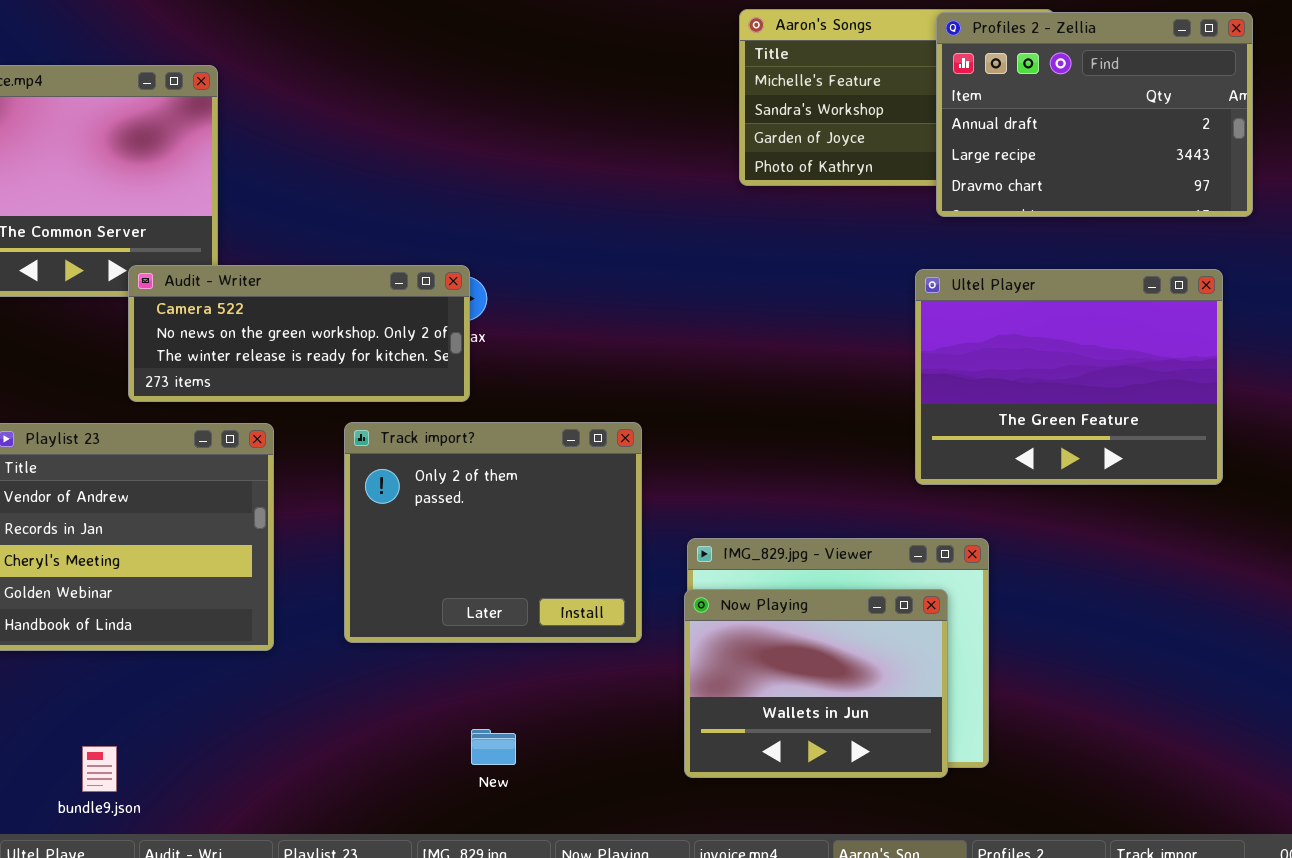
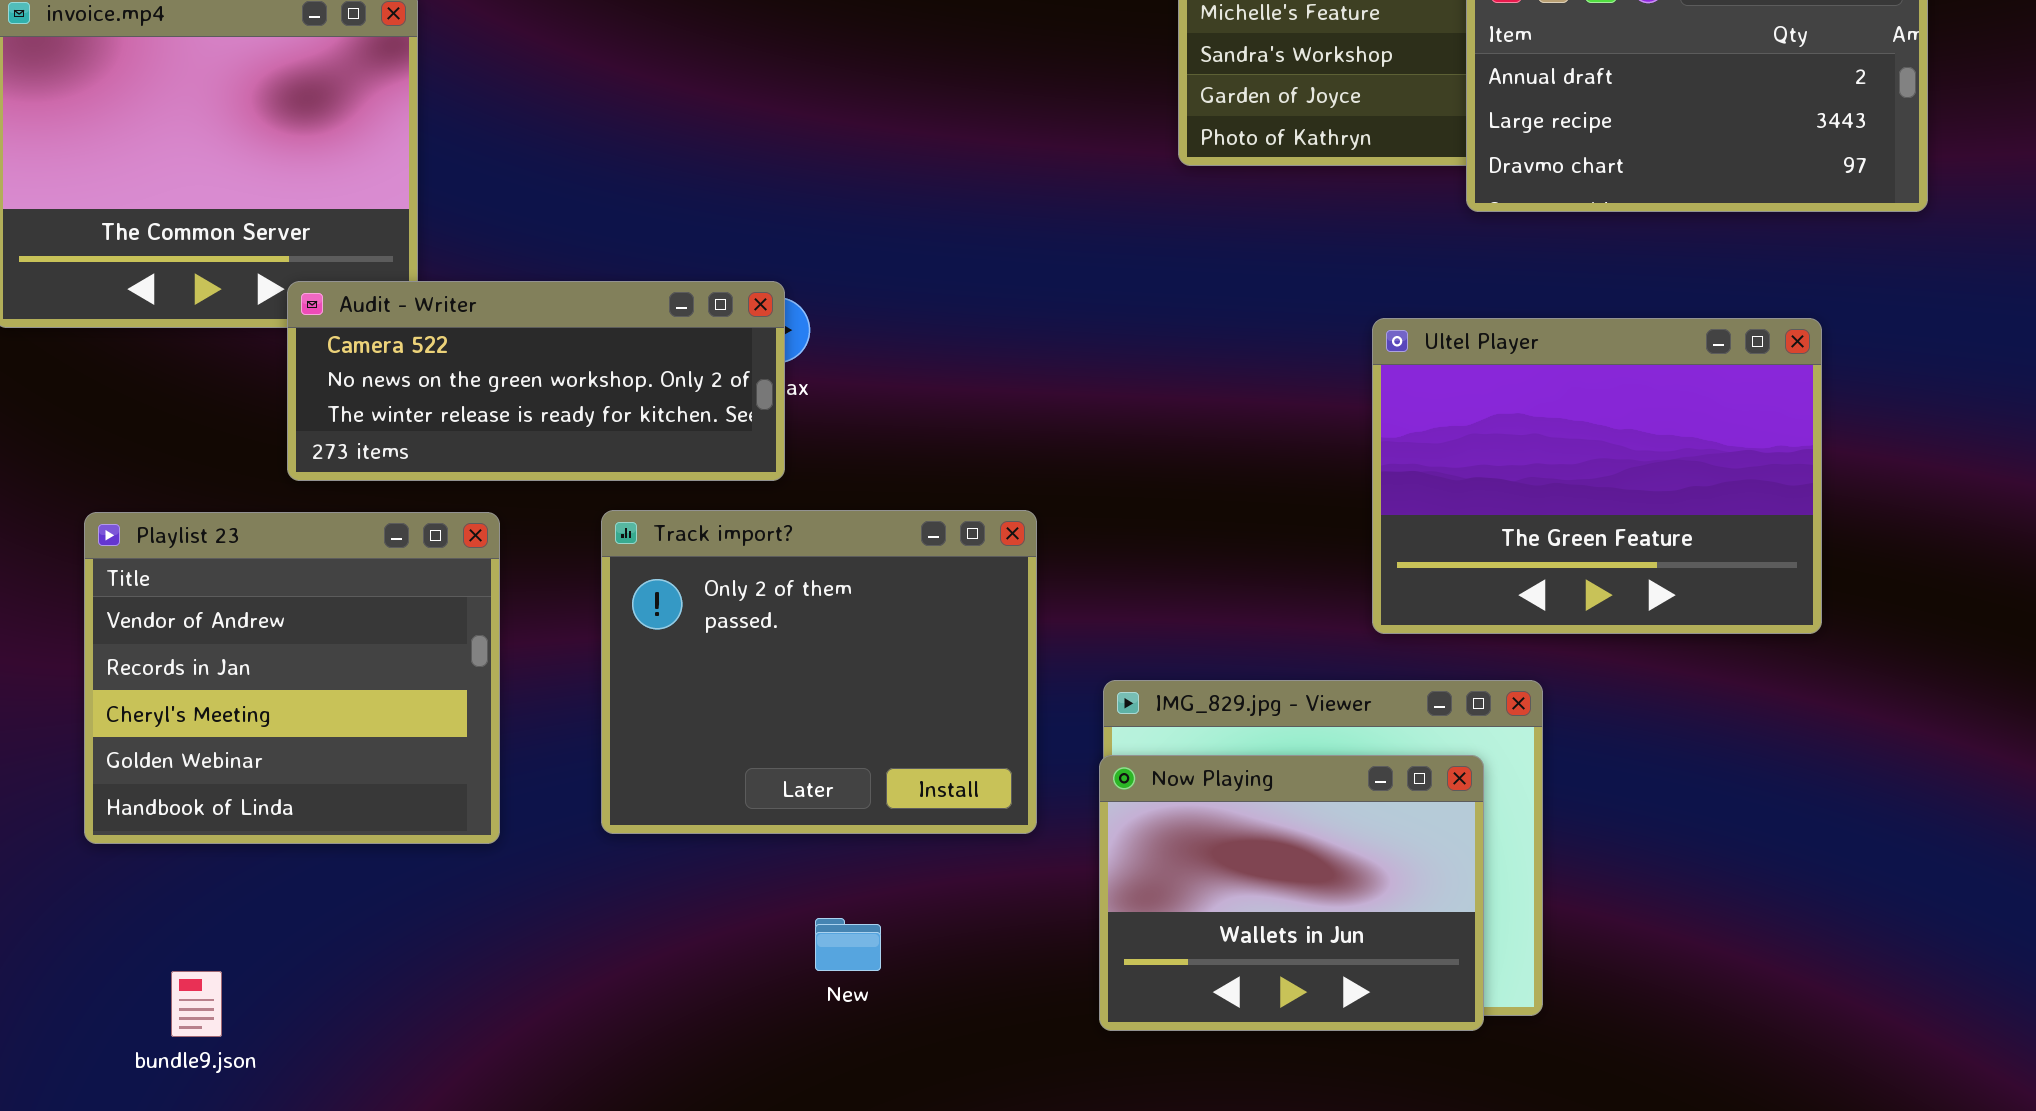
Ultel Player: [915,269,1223,485] -> [1372,318,1822,634], moved
New: [471,729,516,765] -> [815,918,881,971], moved
bundle9.json: [82,746,117,792] -> [171,971,222,1037], moved

